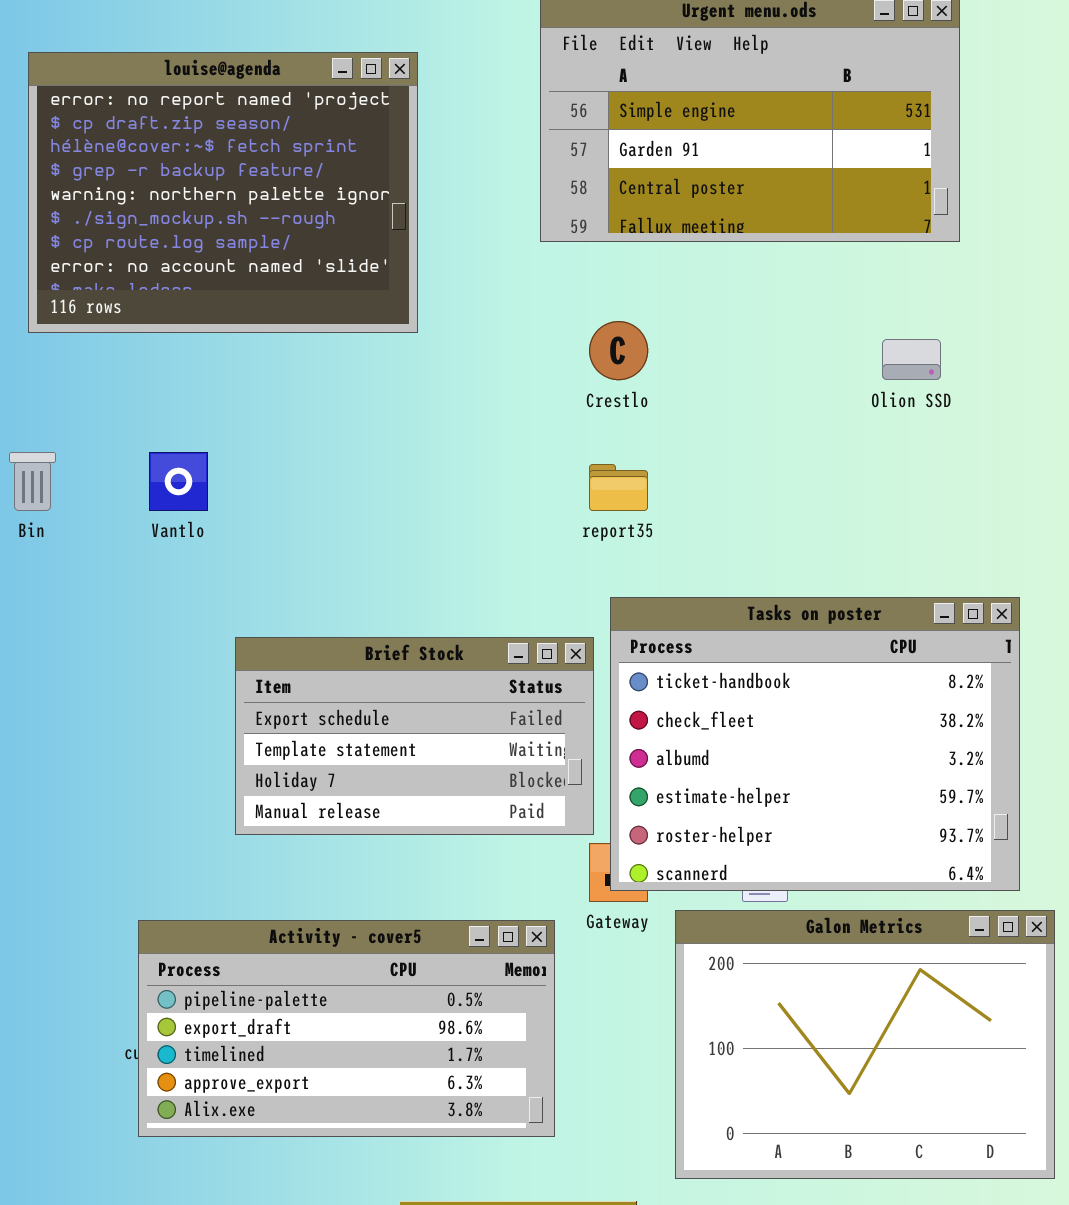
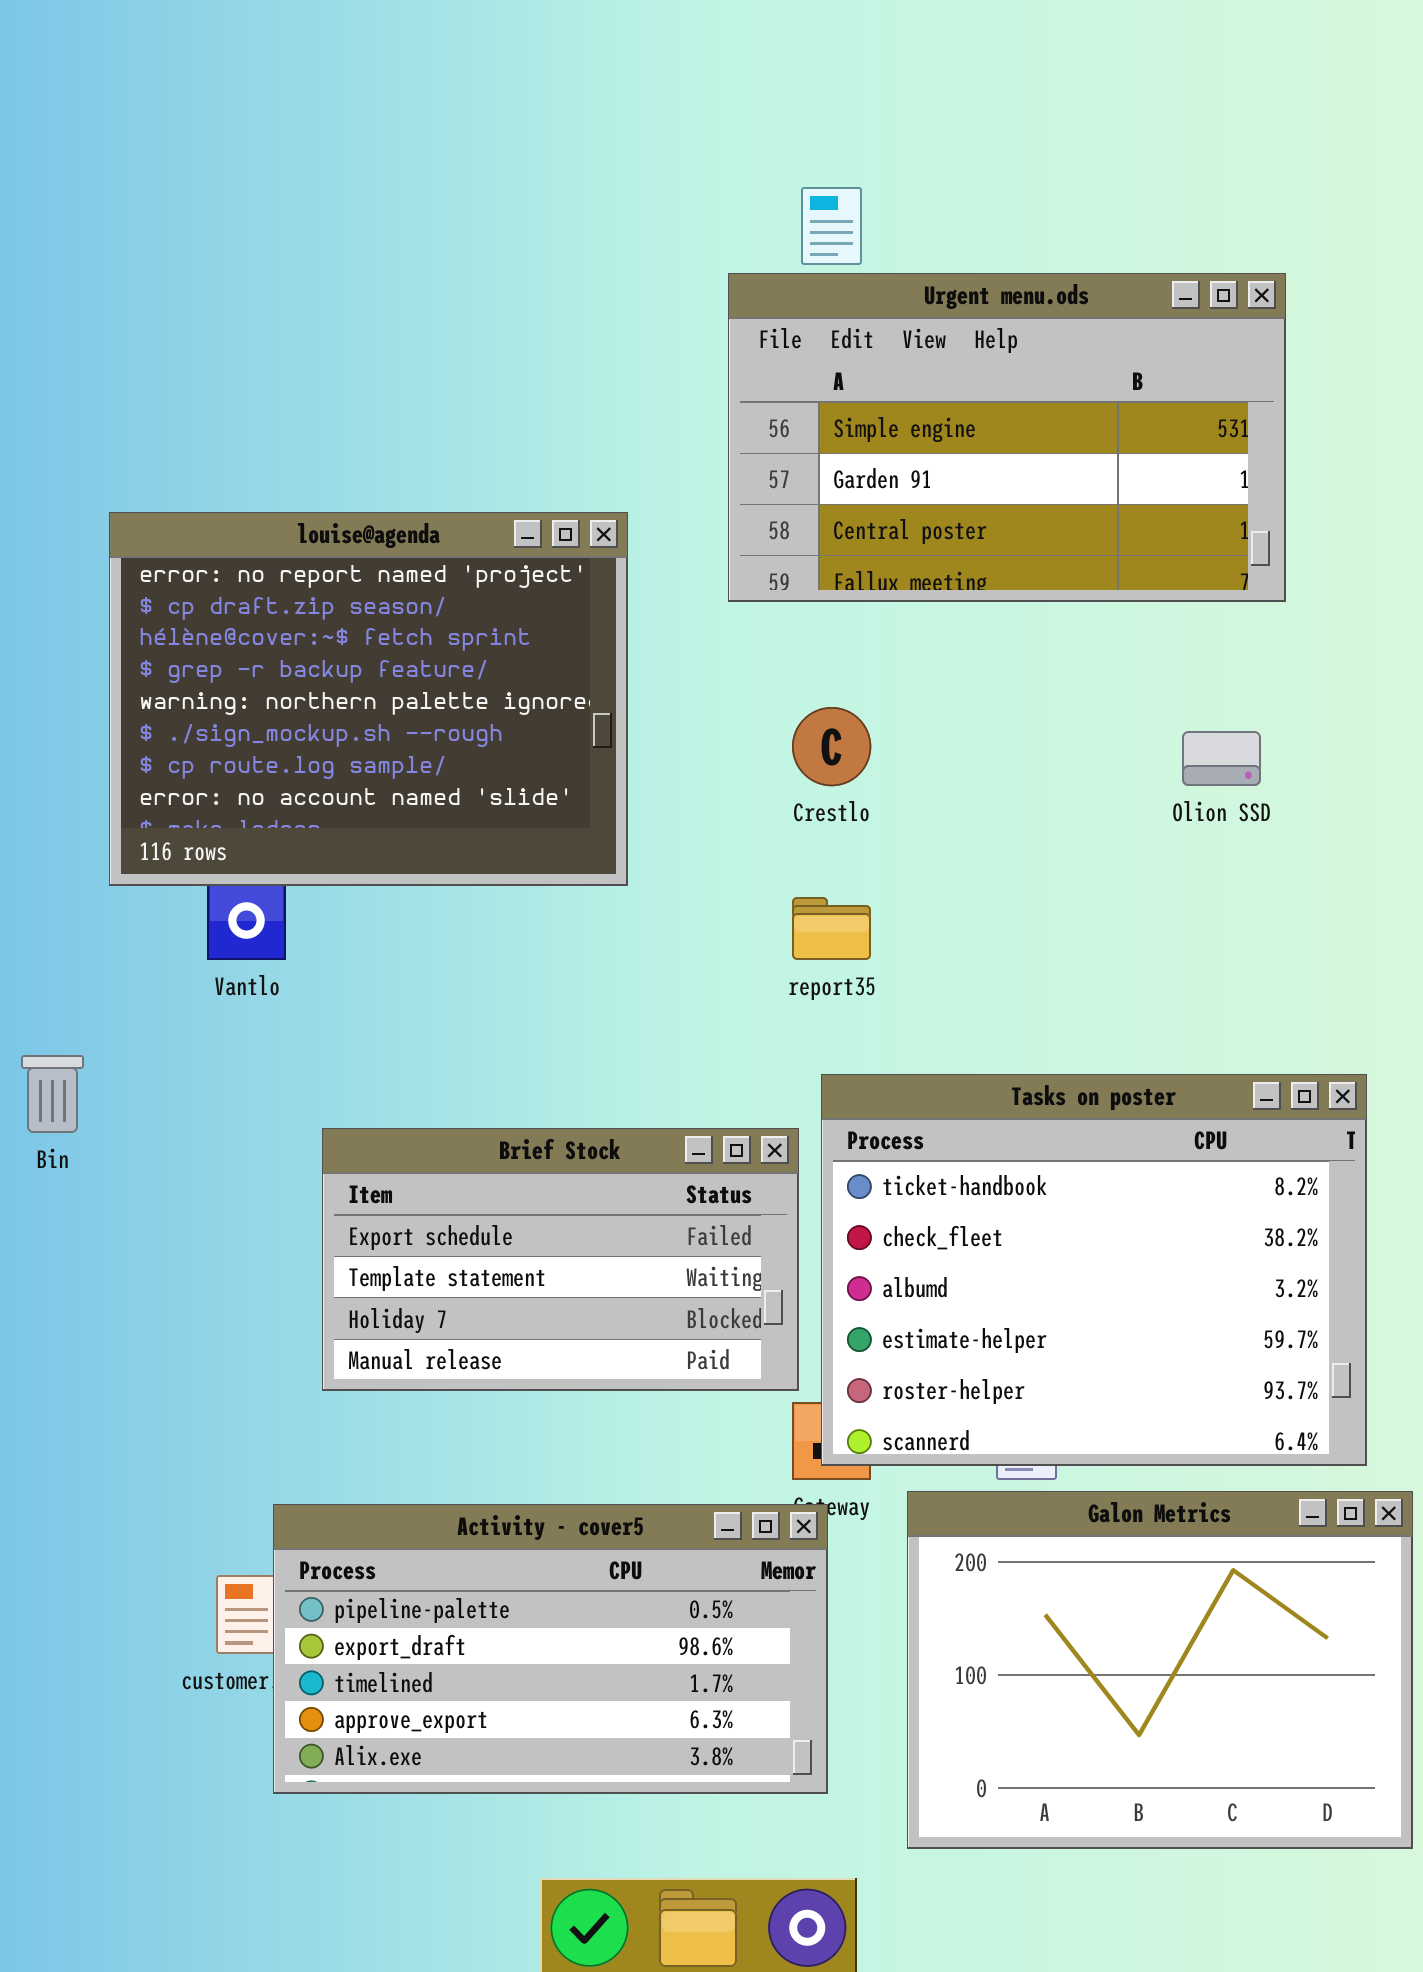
louise@agenda: [28,52,418,333] -> [109,512,628,886], moved
Bin: [9,452,56,511] -> [21,1055,84,1133], moved
Activity - cover5: [138,920,555,1137] -> [273,1504,828,1794], moved

